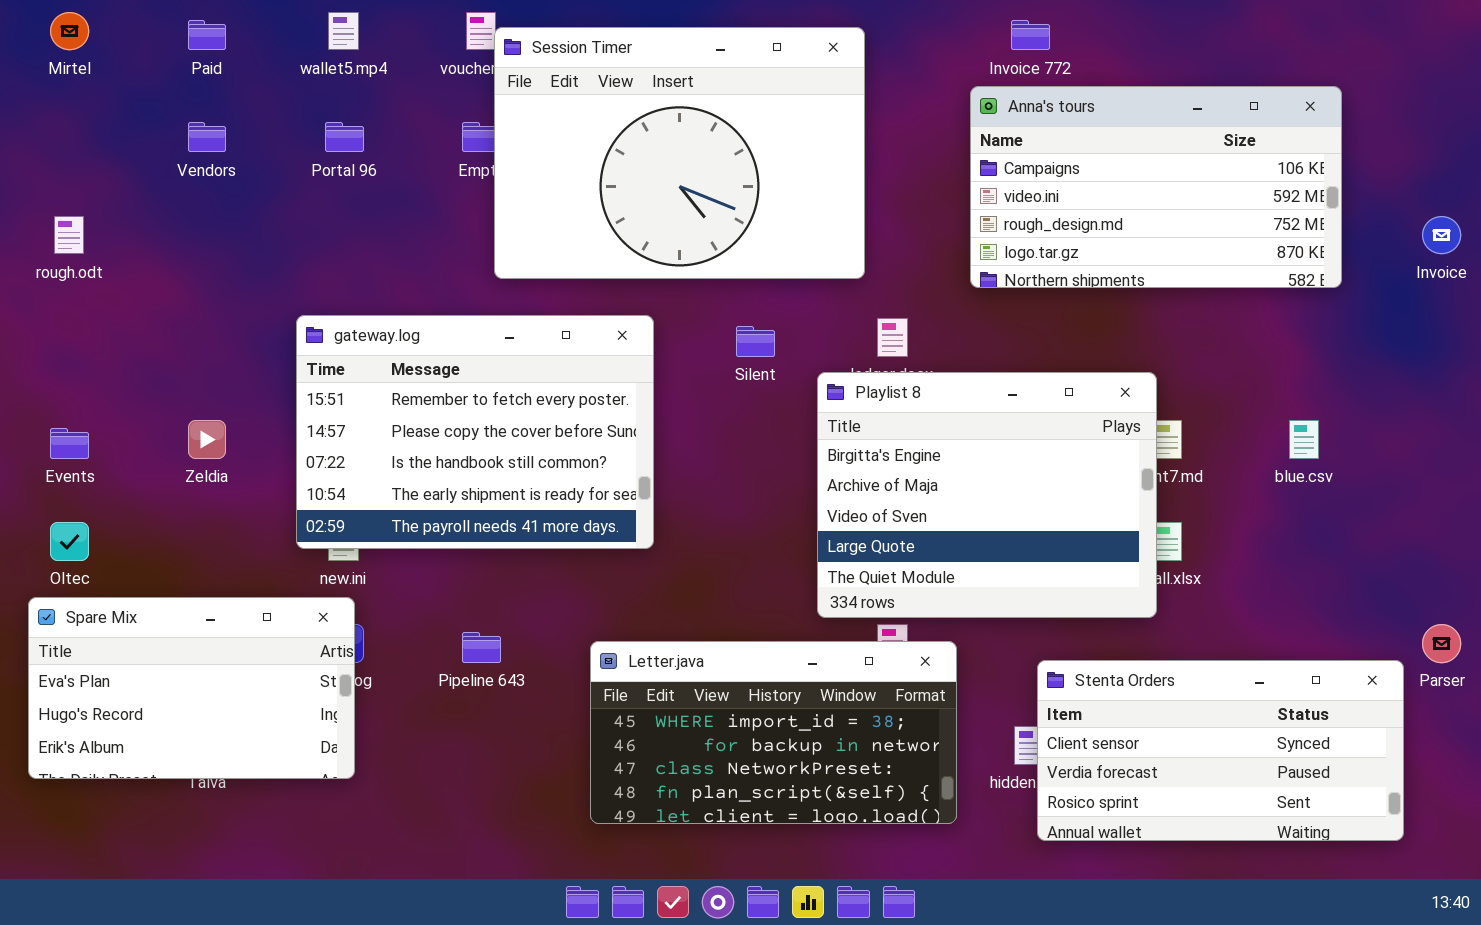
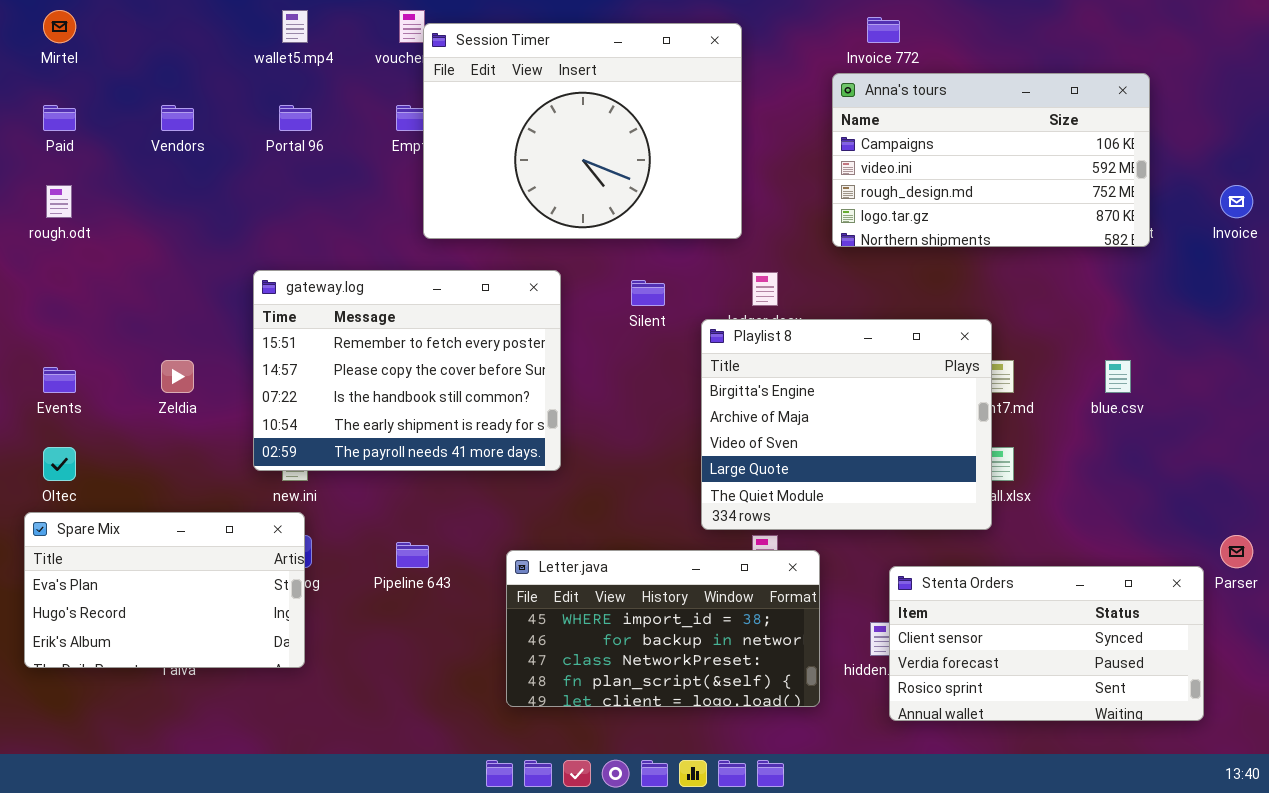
Paid: [188,20,226,50] -> [43,105,76,131], moved

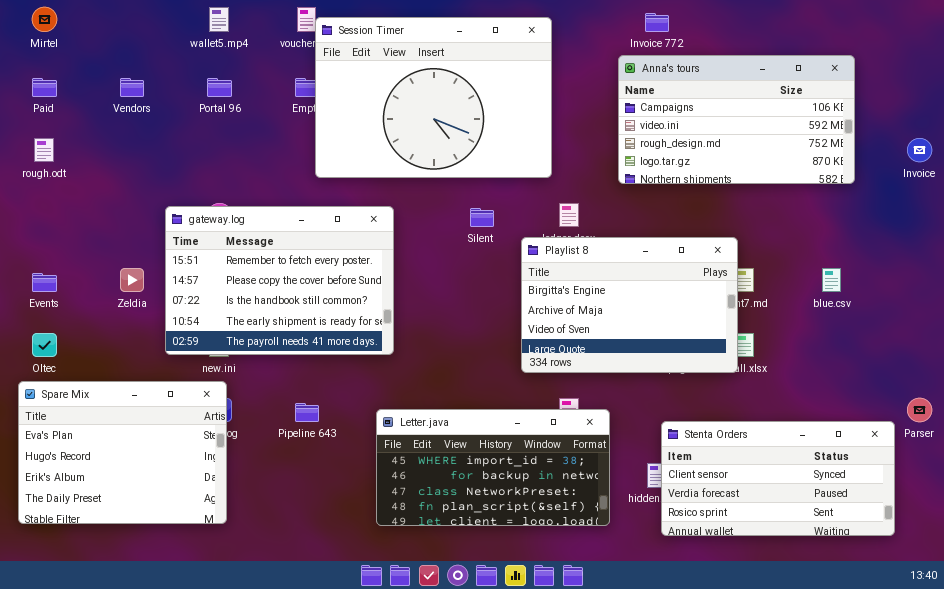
gateway.log: [253,270,561,471] -> [165,206,394,355], moved
Playlist 8: [701,319,992,530] -> [521,237,738,373], resized
Spare Mix: [24,512,305,668] -> [18,381,227,524], resized

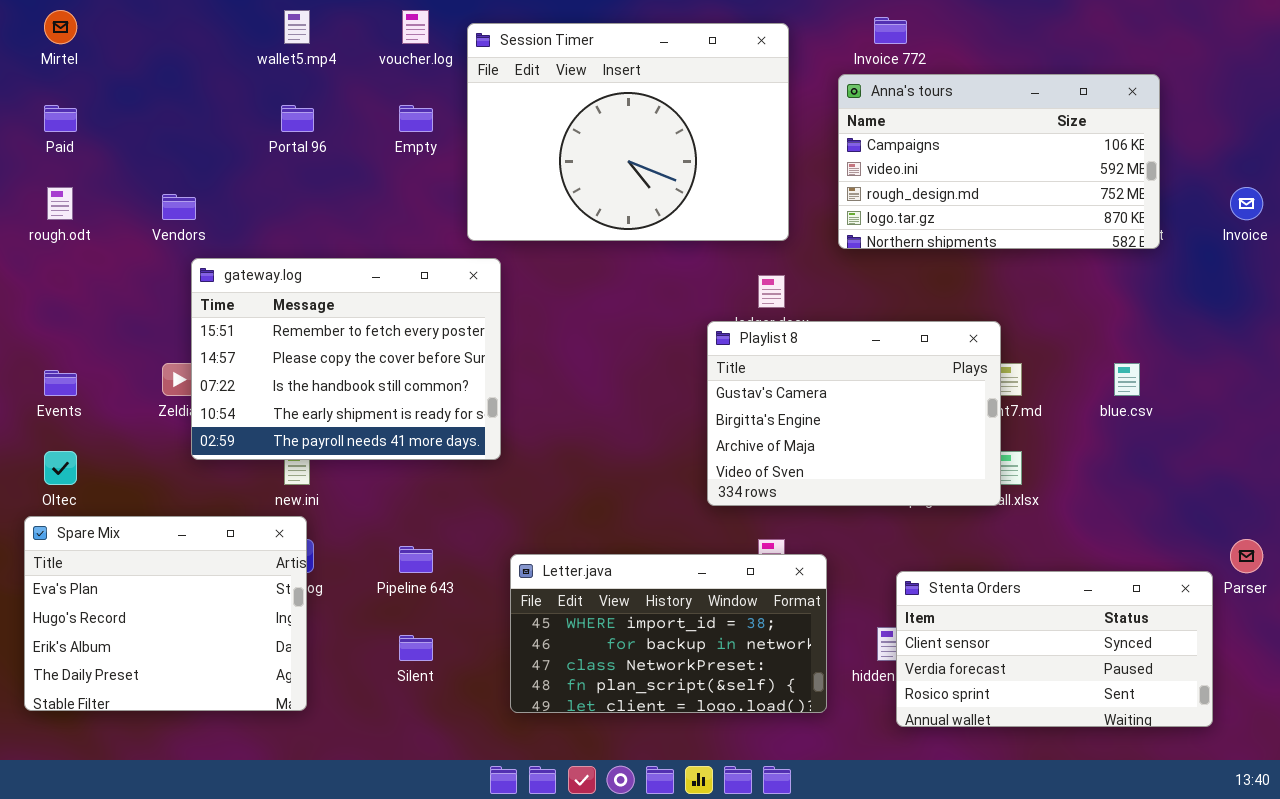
Session Timer: [315,17,552,178] -> [467,23,789,241], moved
Vendors: [120,78,144,97] -> [162,194,196,220], moved
gateway.log: [165,206,394,355] -> [191,258,501,460], moved
Silent: [470,208,494,227] -> [399,635,433,661], moved
Playlist 8: [521,237,738,373] -> [707,321,1001,506], scrolled up 1 row

